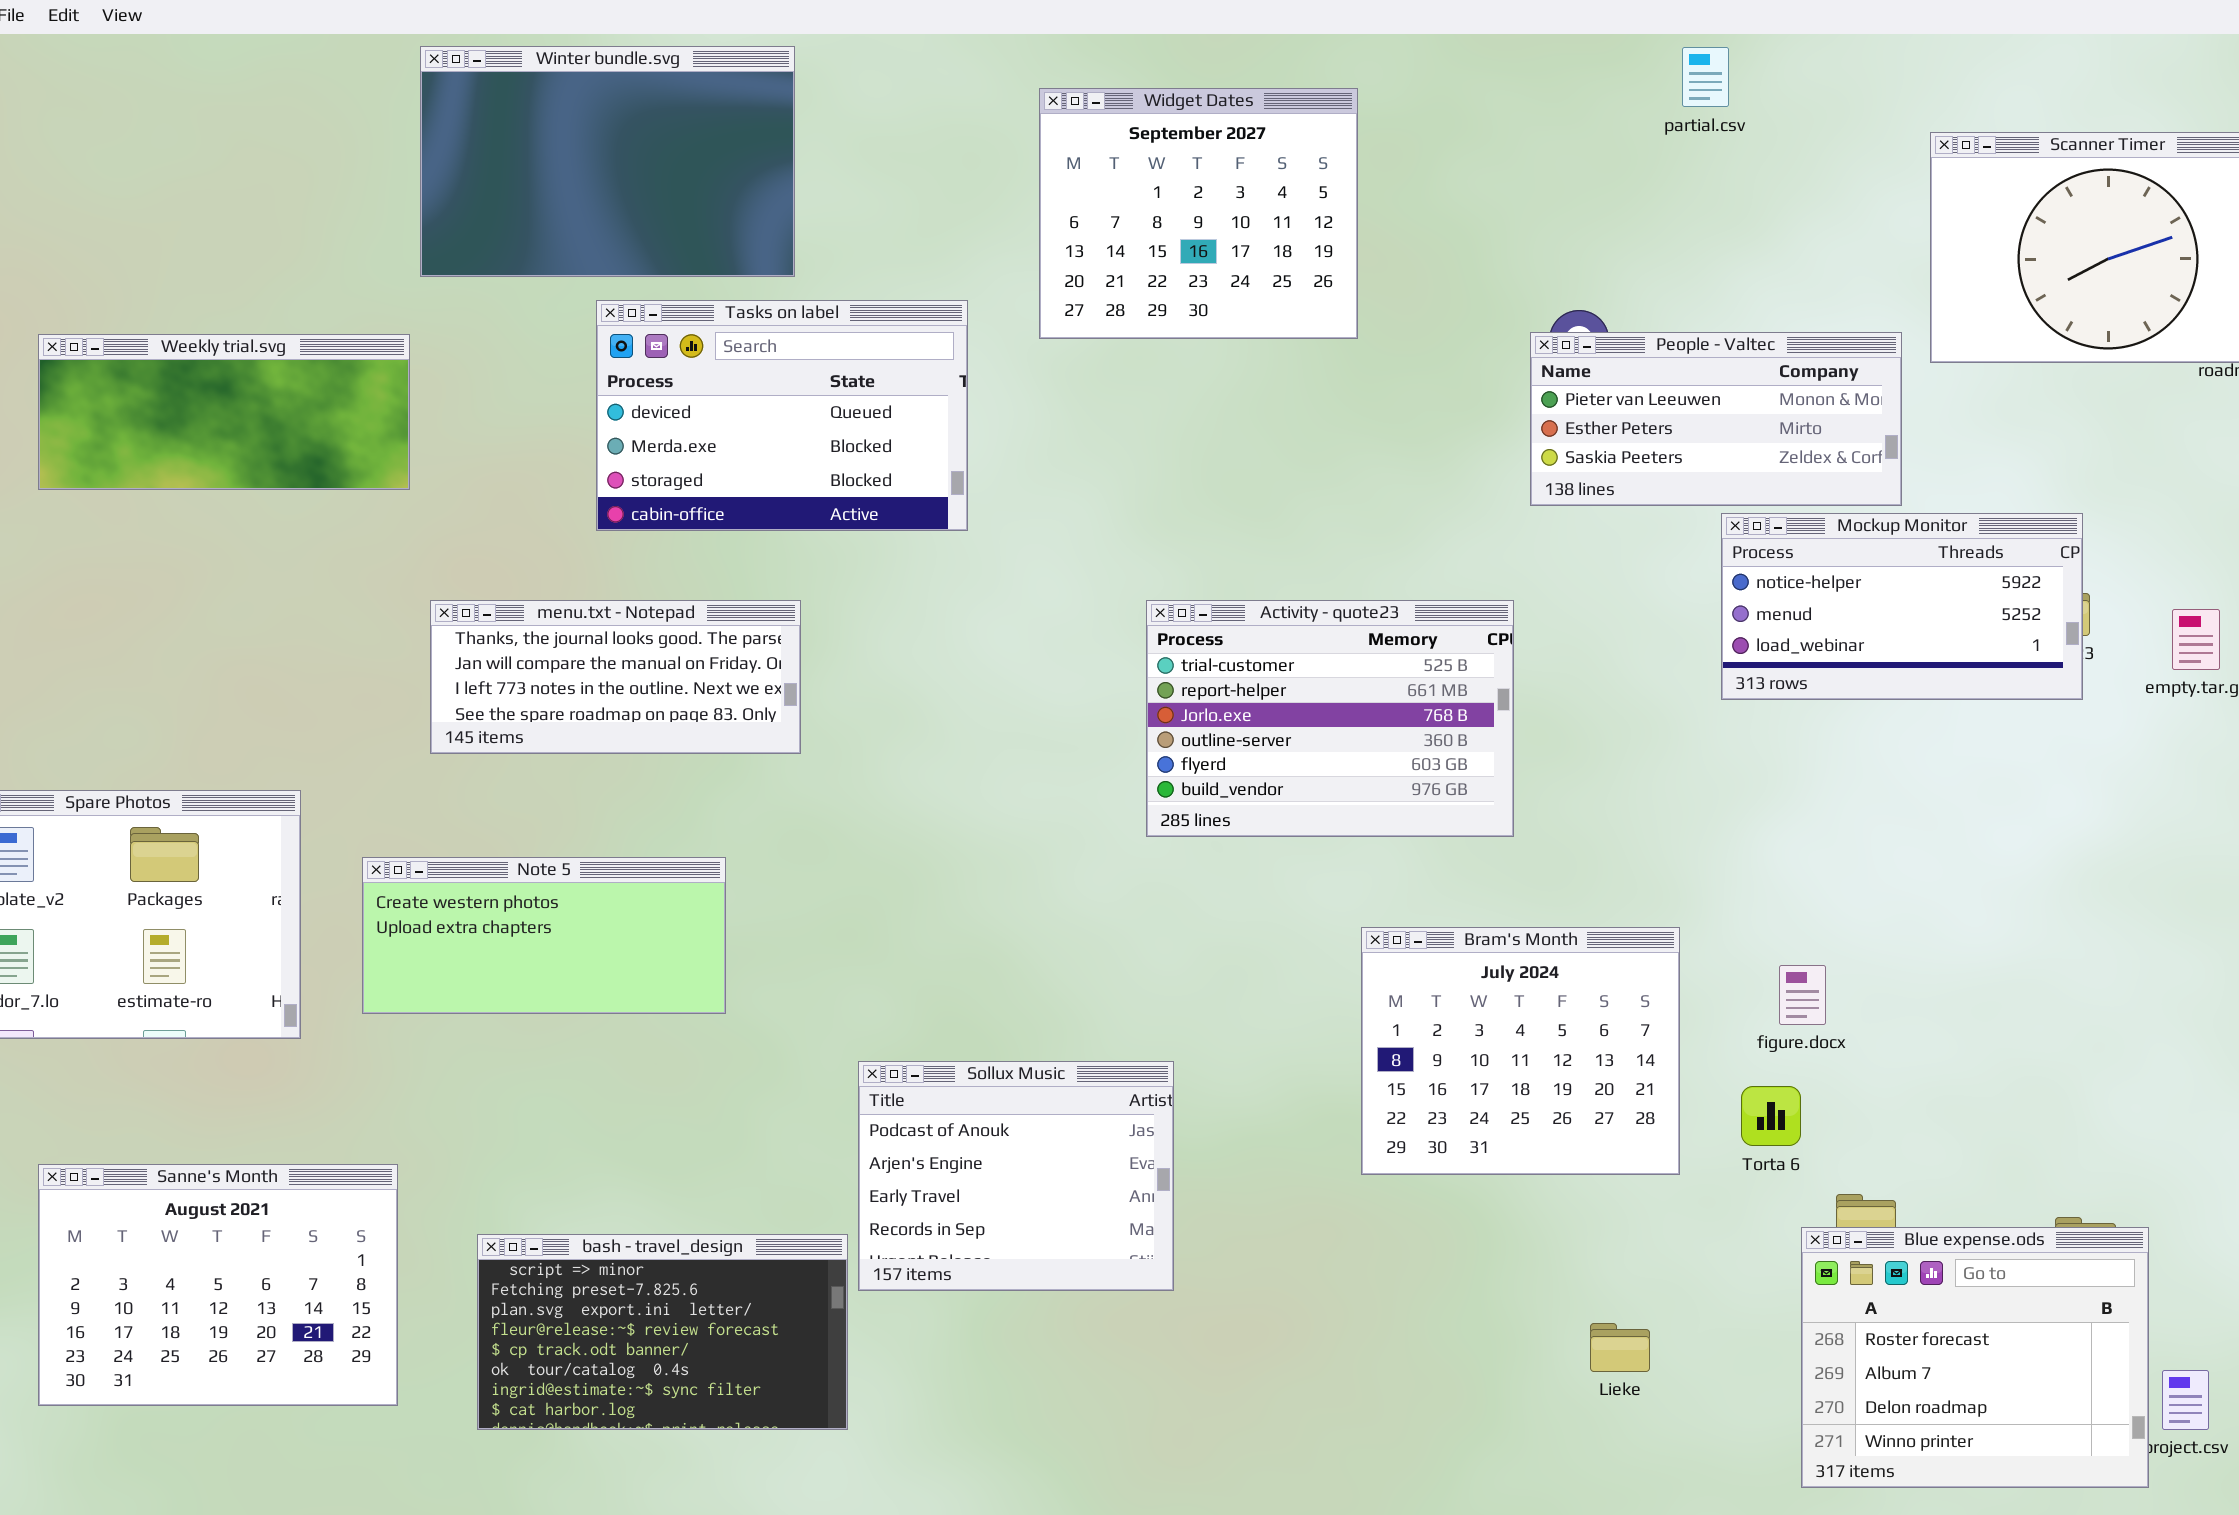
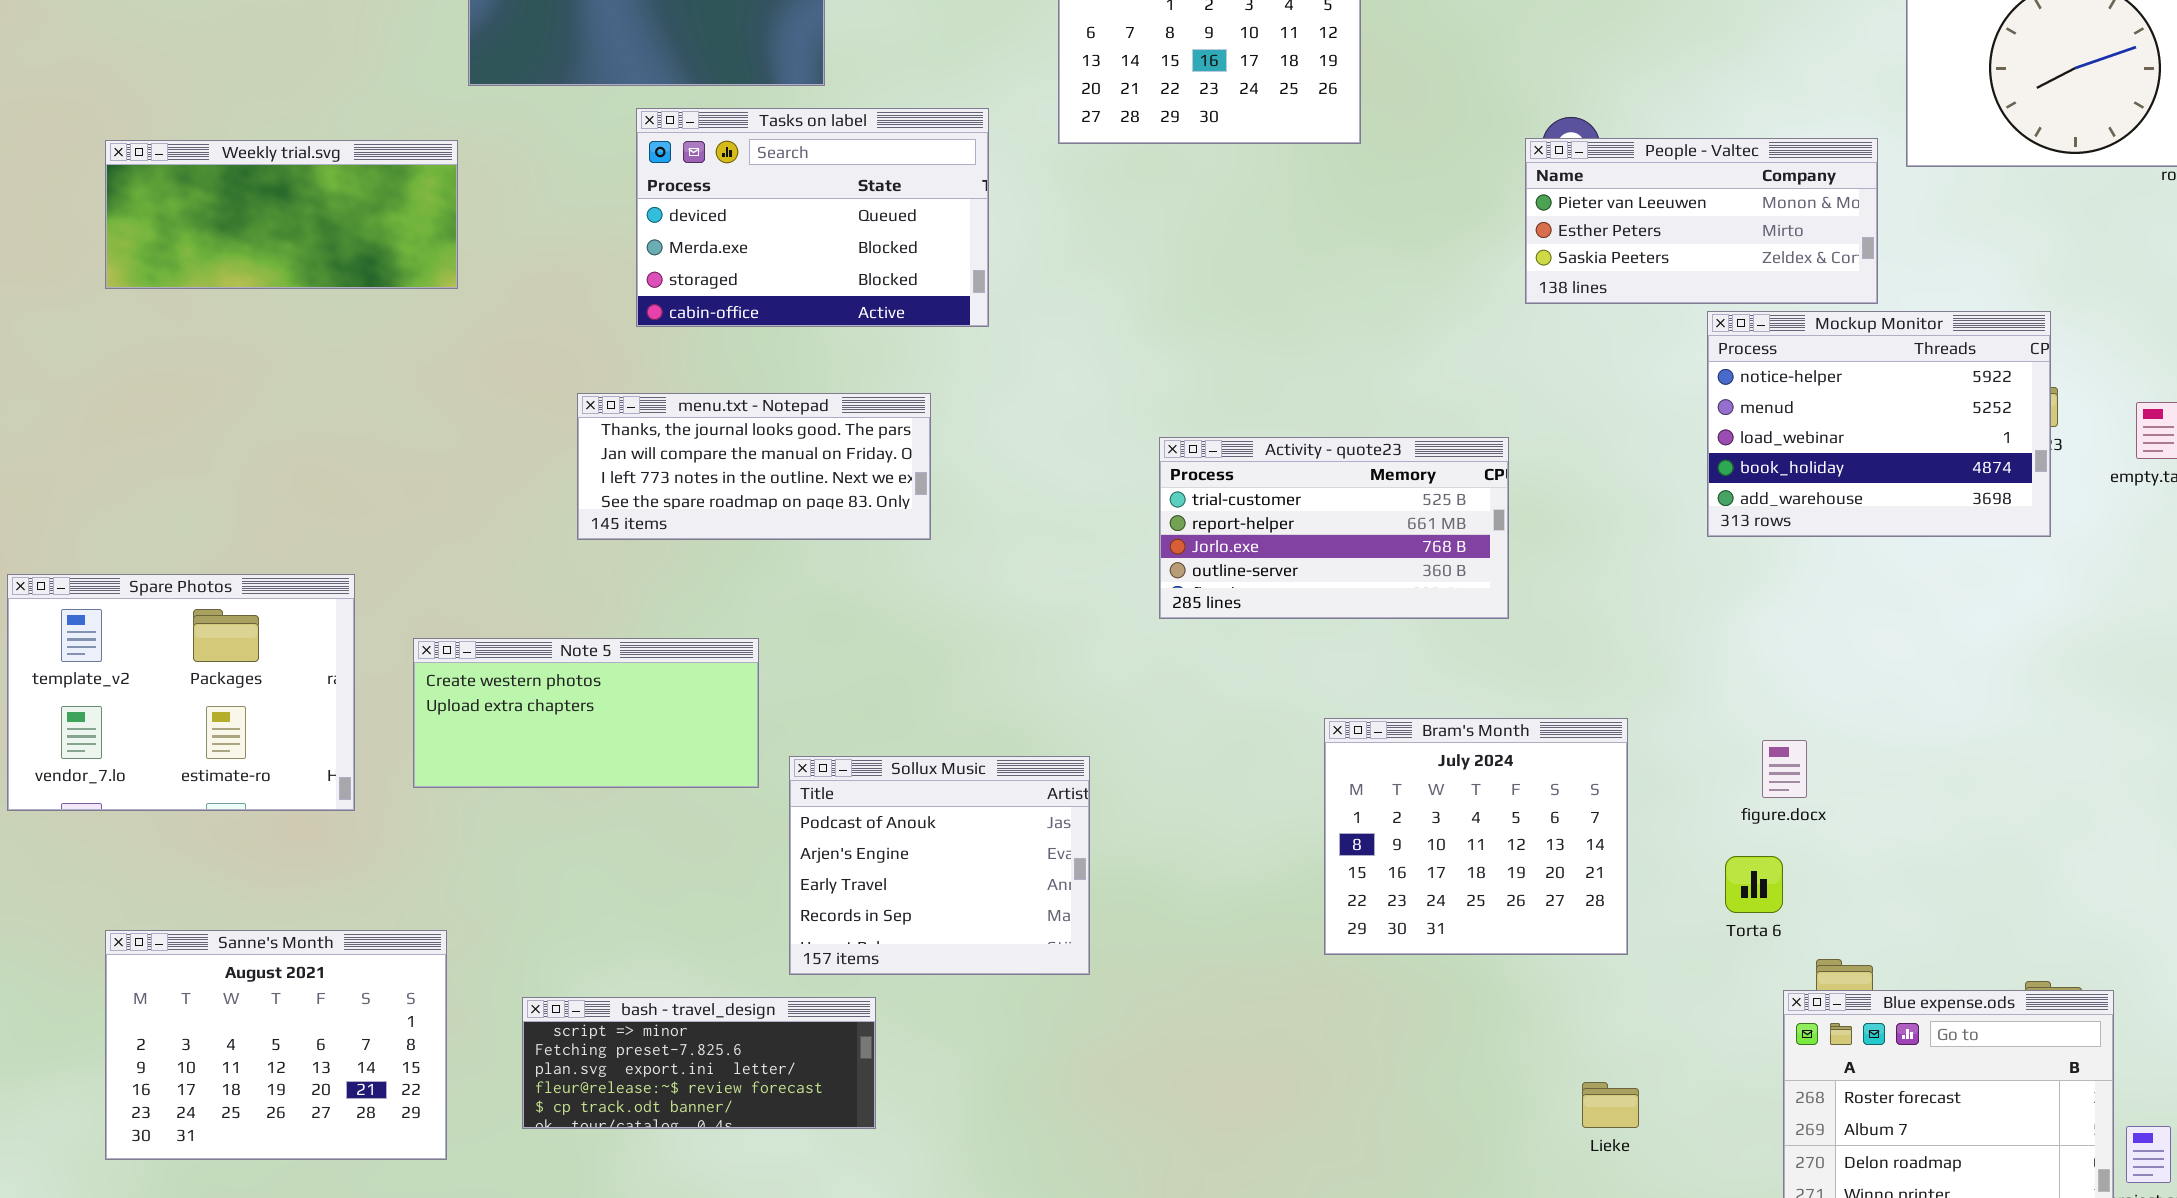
Mockup Monitor: [1721,513,2083,700] -> [1707,311,2051,537], resized
menu.txt - Notepad: [430,600,801,754] -> [577,393,931,540], moved
Activity - quote23: [1146,600,1514,837] -> [1159,437,1509,619], resized
Bram's Month: [1361,927,1680,1175] -> [1324,718,1628,955], moved
Sollux Music: [858,1061,1174,1291] -> [789,756,1090,975], moved
bash - travel_design: [477,1234,848,1430] -> [522,997,876,1129], resized

